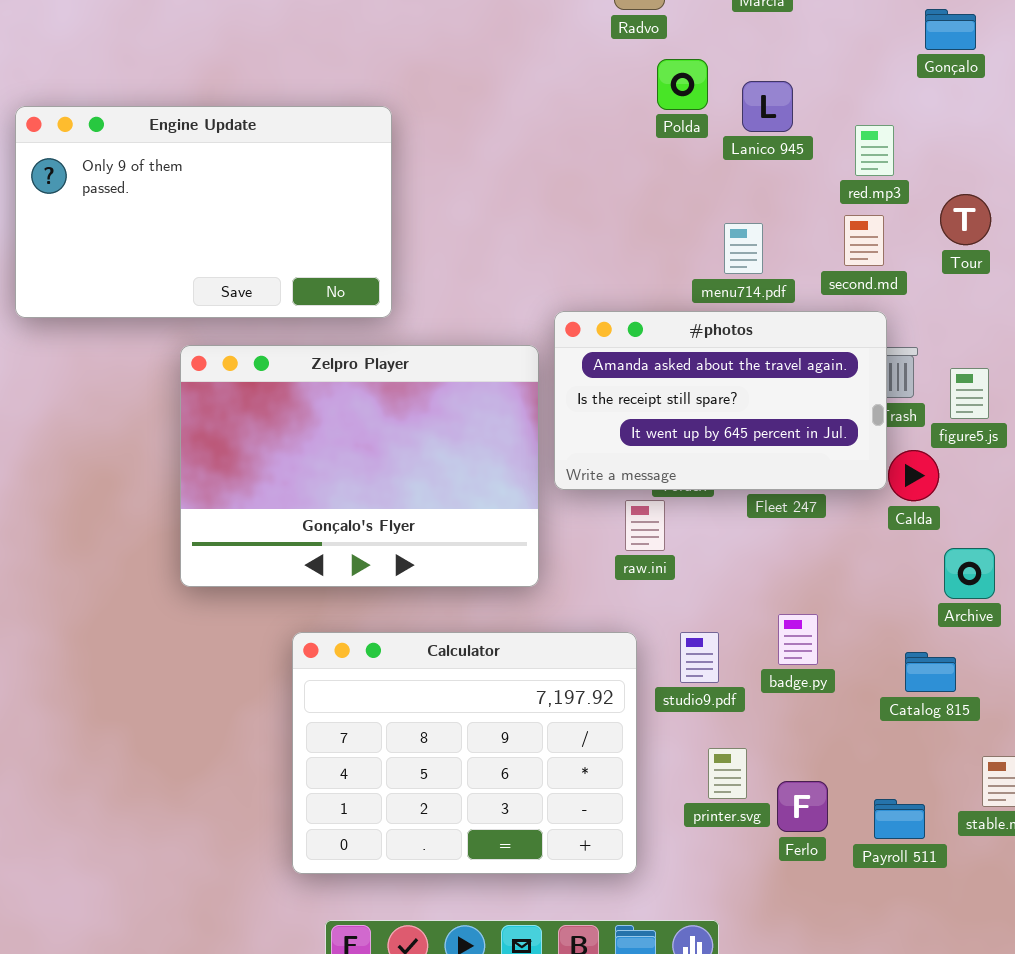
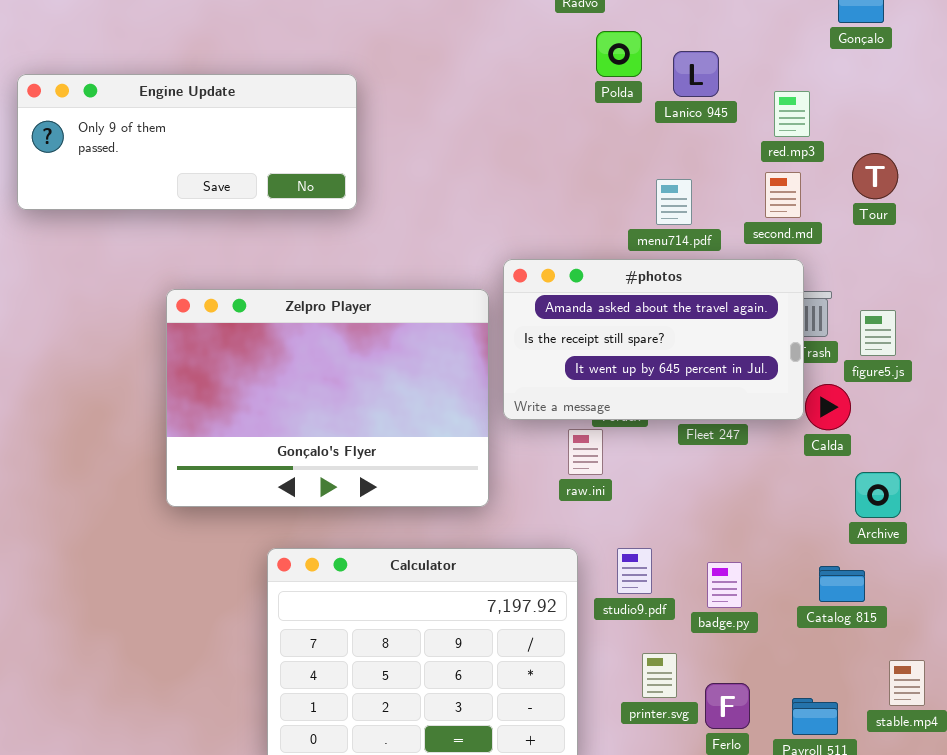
Engine Update: [15,106,392,318] -> [17,74,357,210], resized
badge.py: [778,614,818,665] -> [707,562,742,608], moved

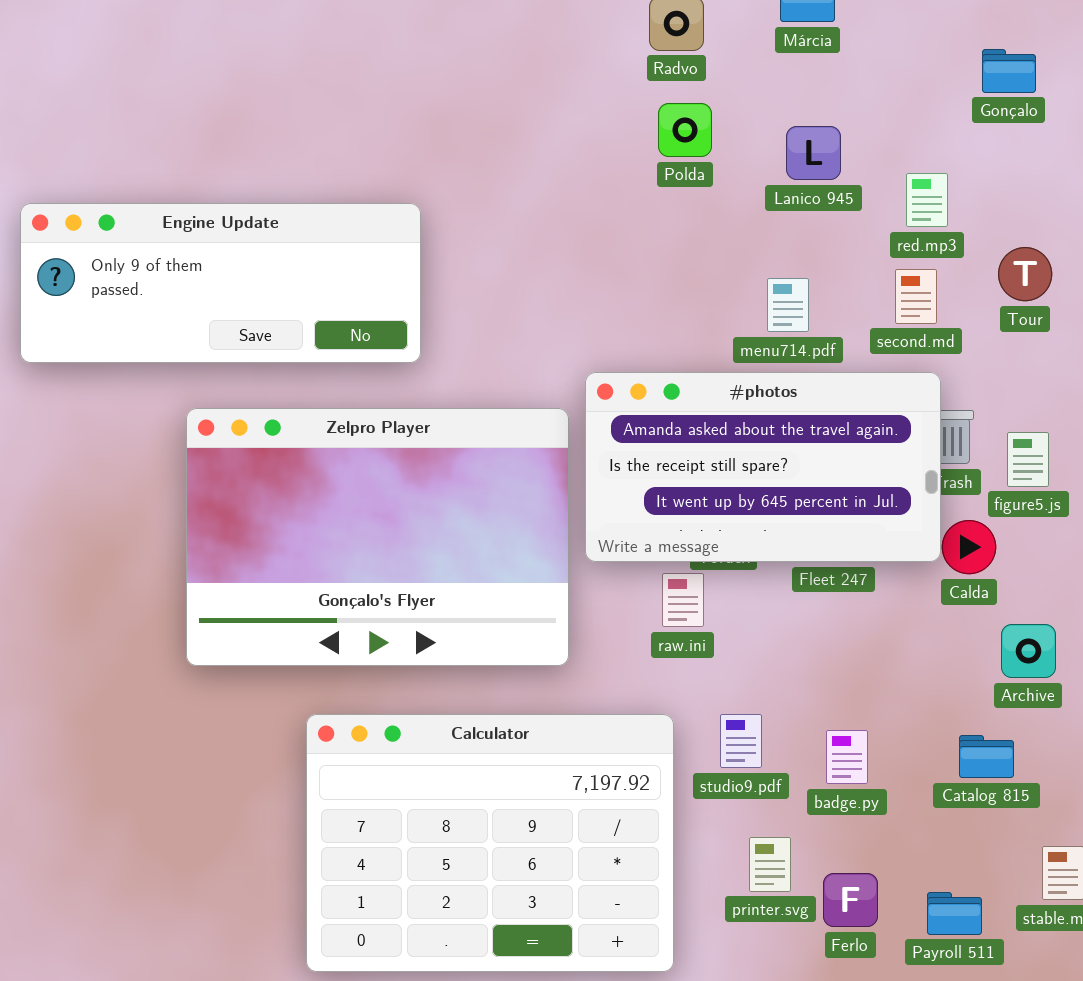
Polda: [596,31,642,77] -> [658,103,712,157], moved
Engine Update: [17,74,357,210] -> [20,203,421,363], moved

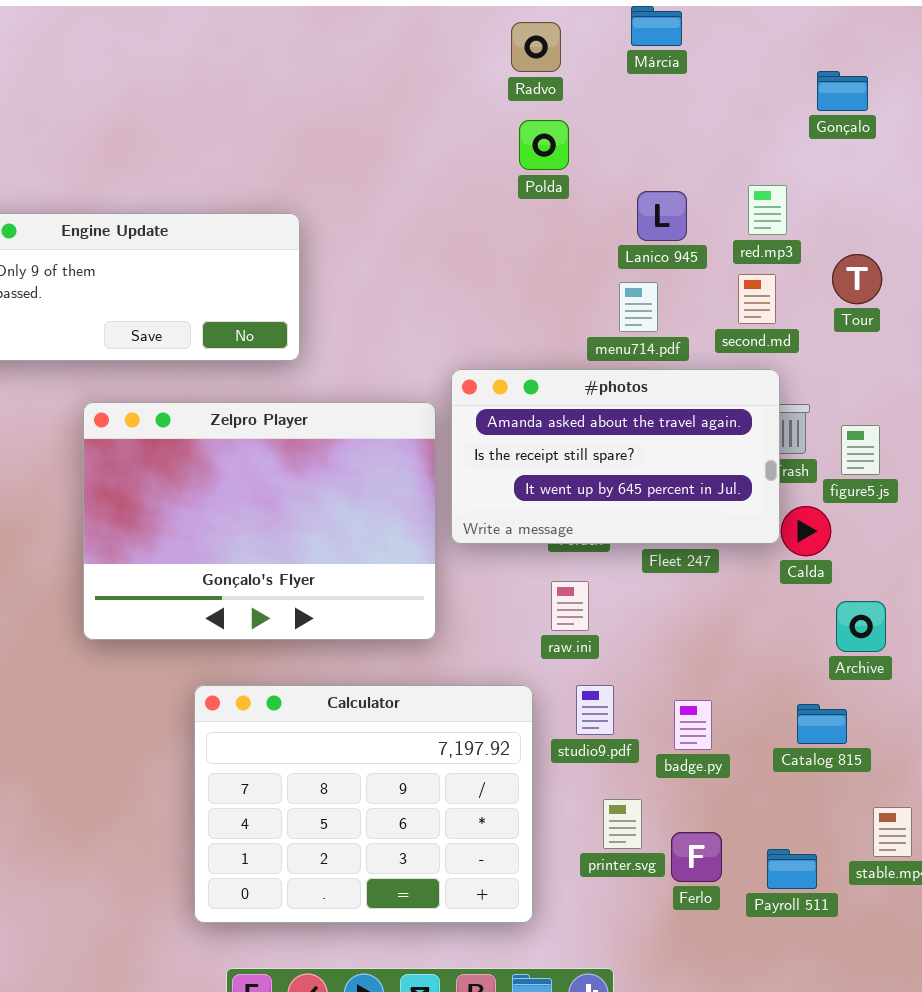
Lanico 945: [786,126,841,180] -> [637,191,687,241], moved
raw.ini: [662,573,704,627] -> [551,581,589,631], moved

